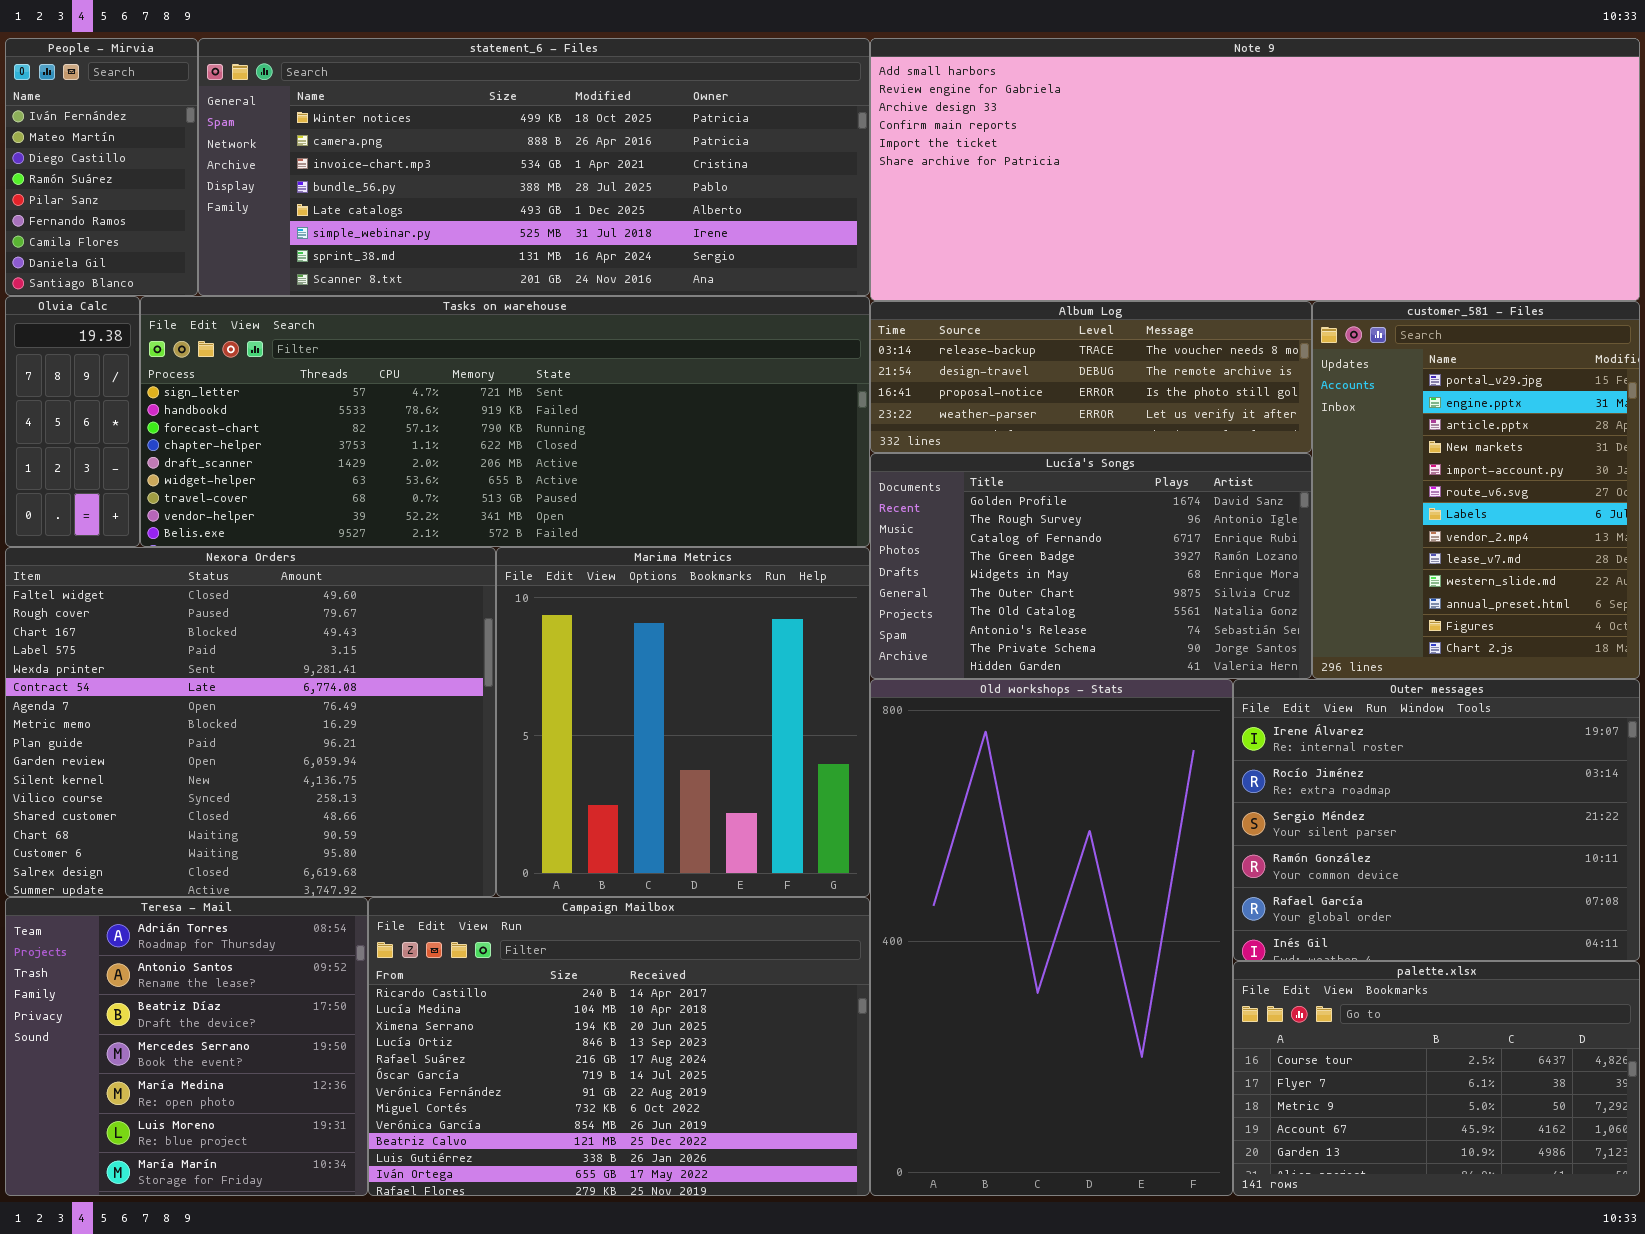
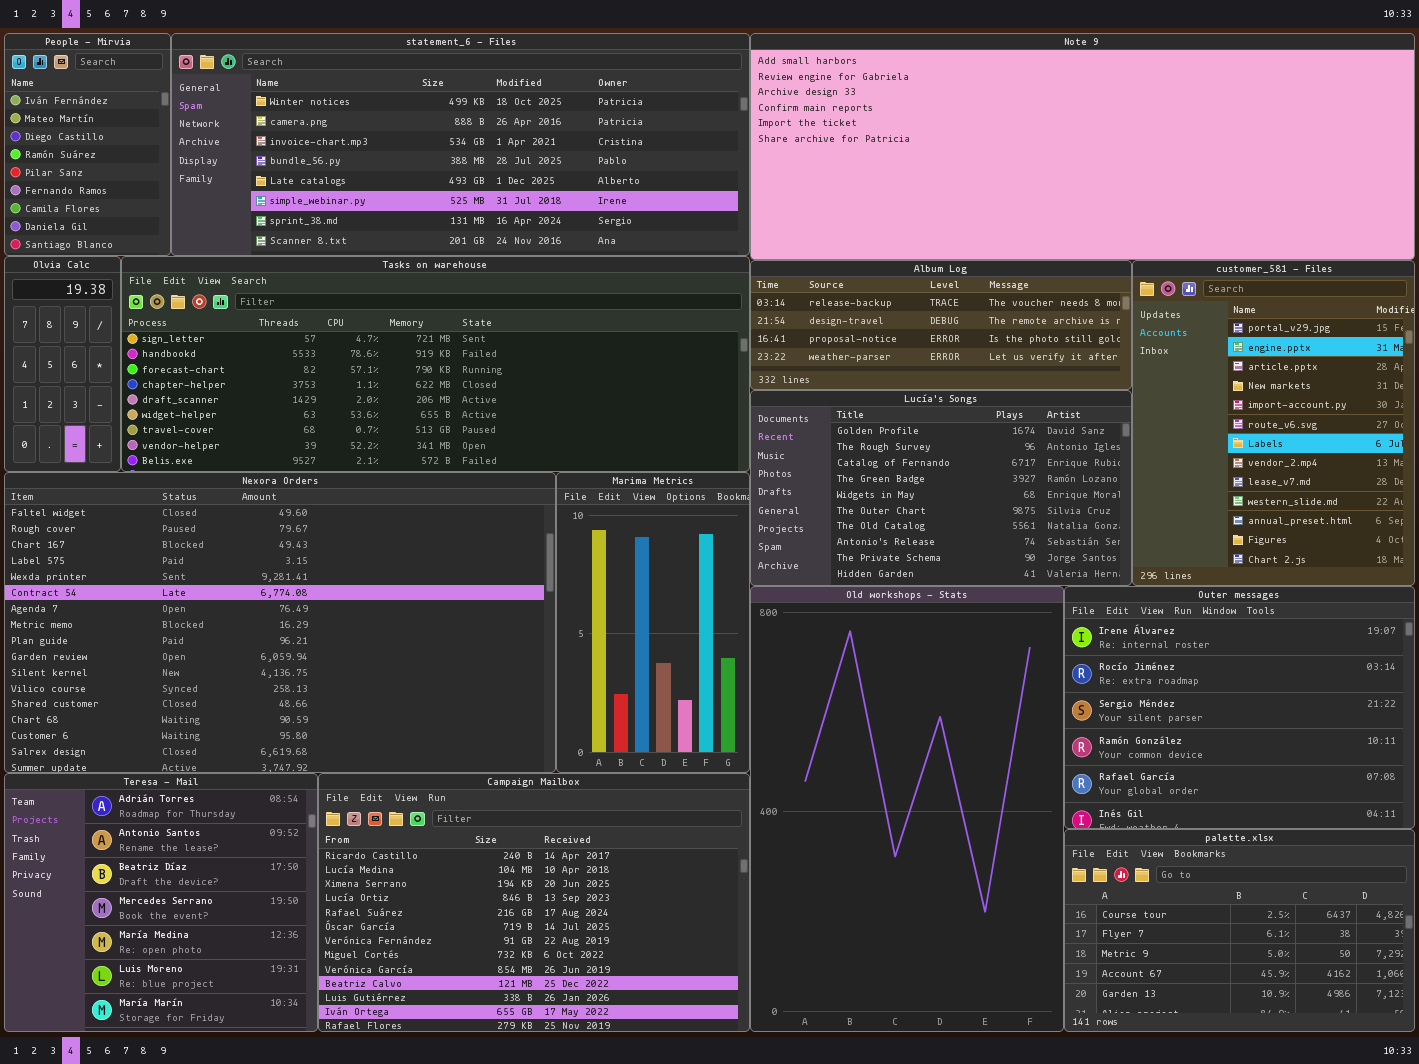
Nexora Orders: [5,547,496,897] -> [4,472,556,773], resized
Marima Metrics: [496,547,870,897] -> [556,472,750,773], resized

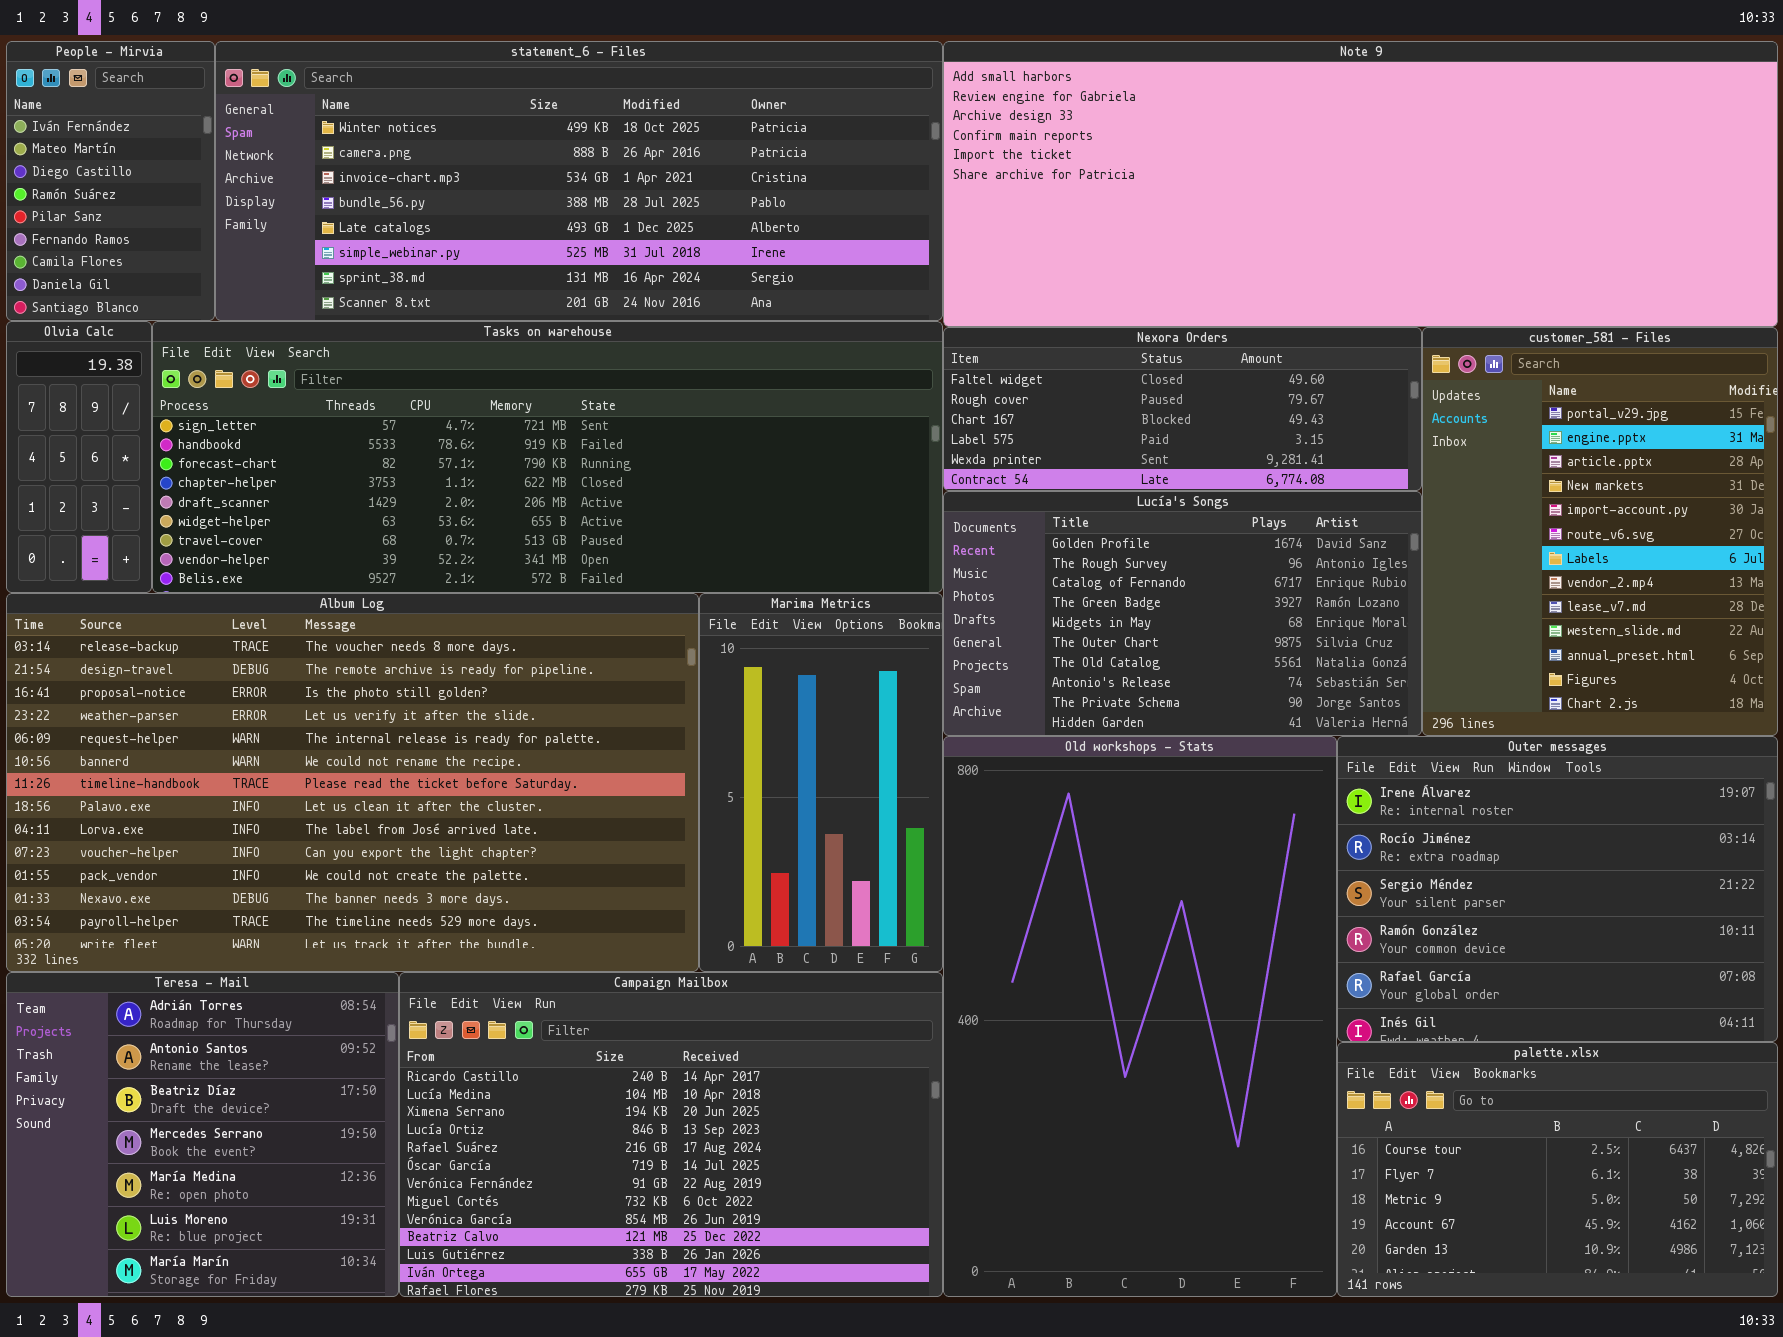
Album Log: [750,260,1132,390] -> [6,593,699,972], moved, resized
Nexora Orders: [4,472,556,773] -> [943,327,1422,491], moved, resized

